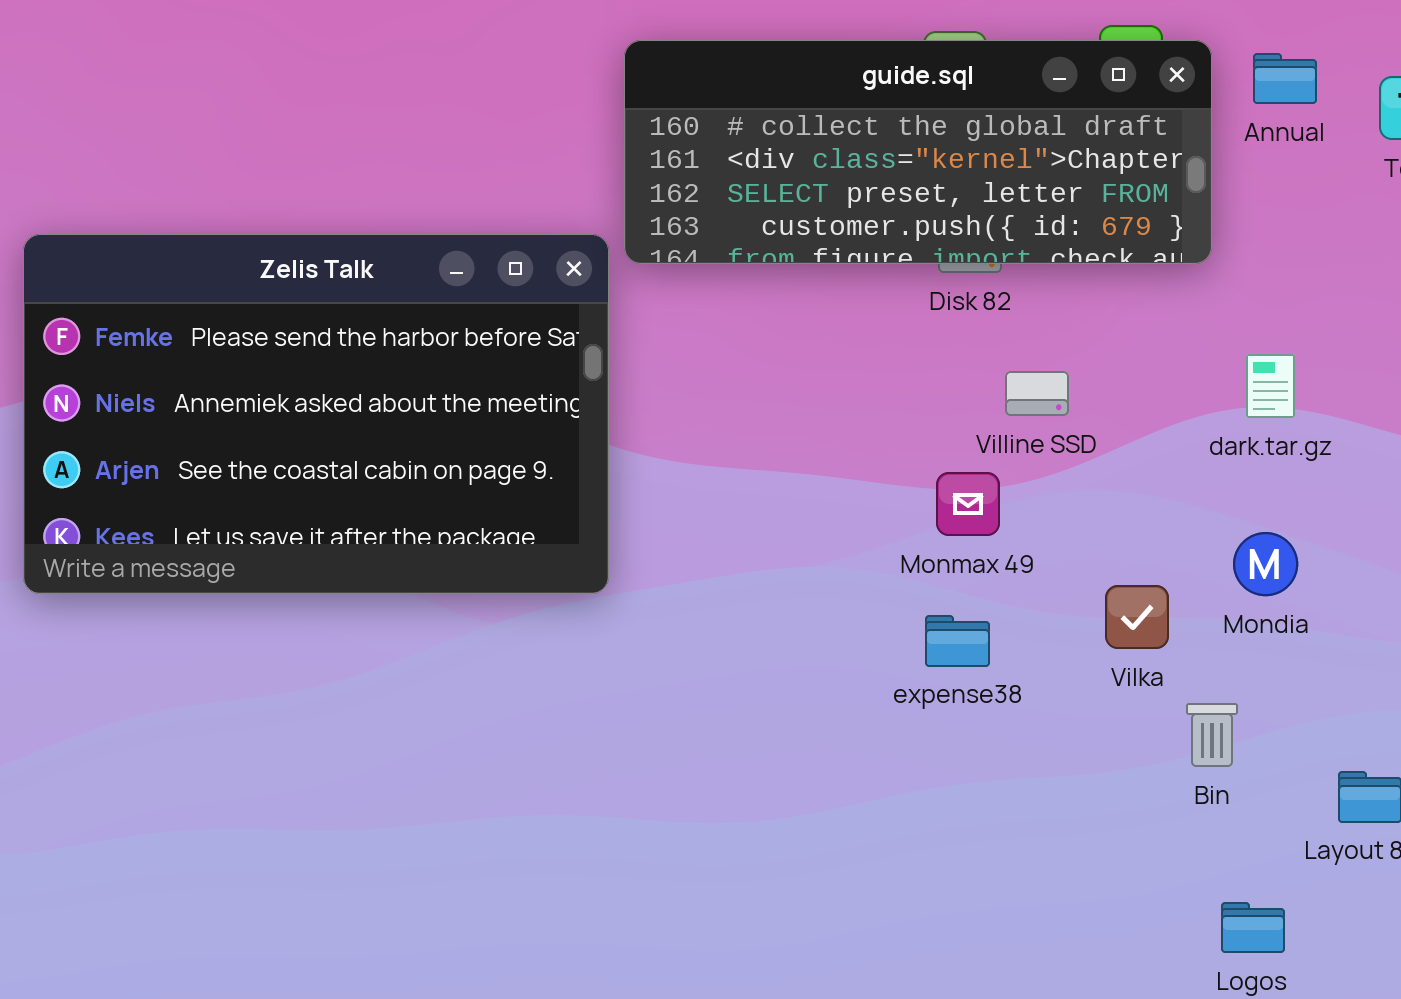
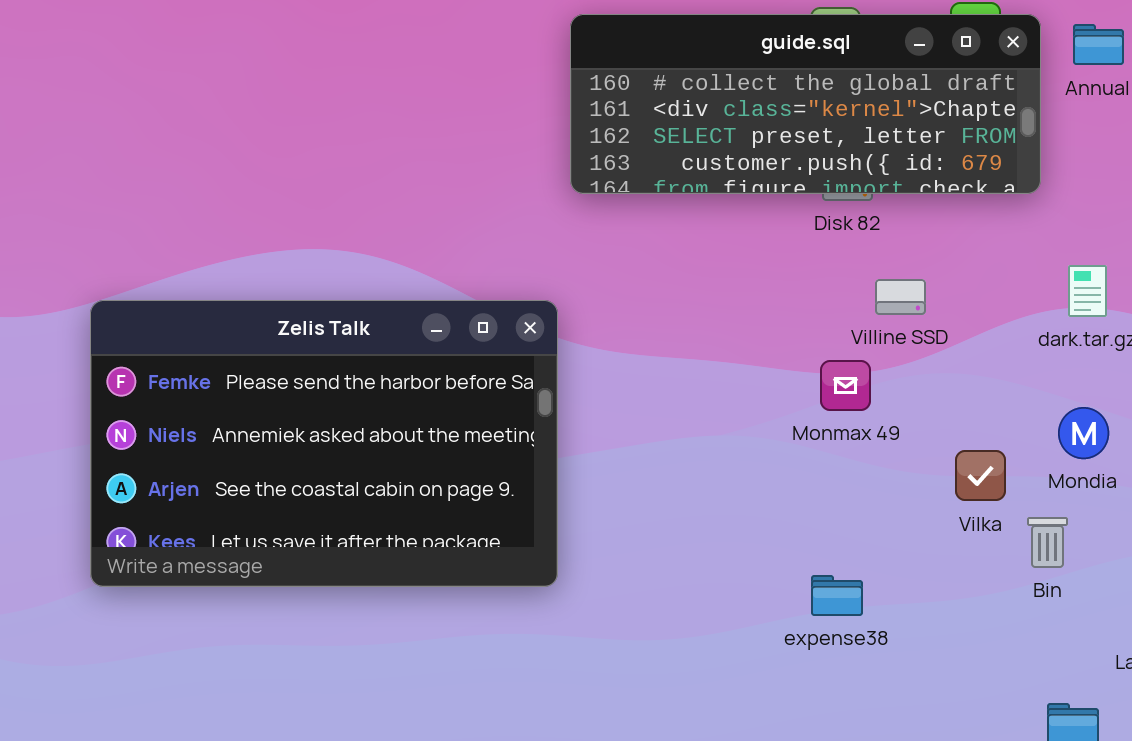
Zelis Talk: [23,234,609,594] -> [90,300,558,587], moved
expense38: [925,615,990,667] -> [811,575,863,616], moved
Bin: [1186,703,1238,767] -> [1027,517,1068,568], moved

